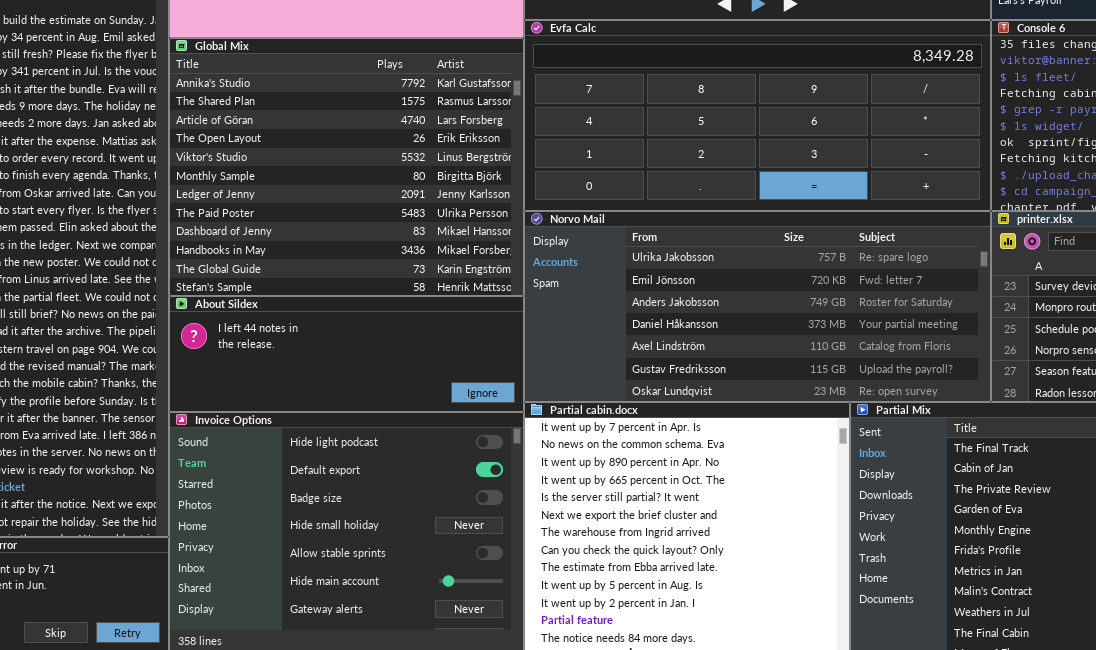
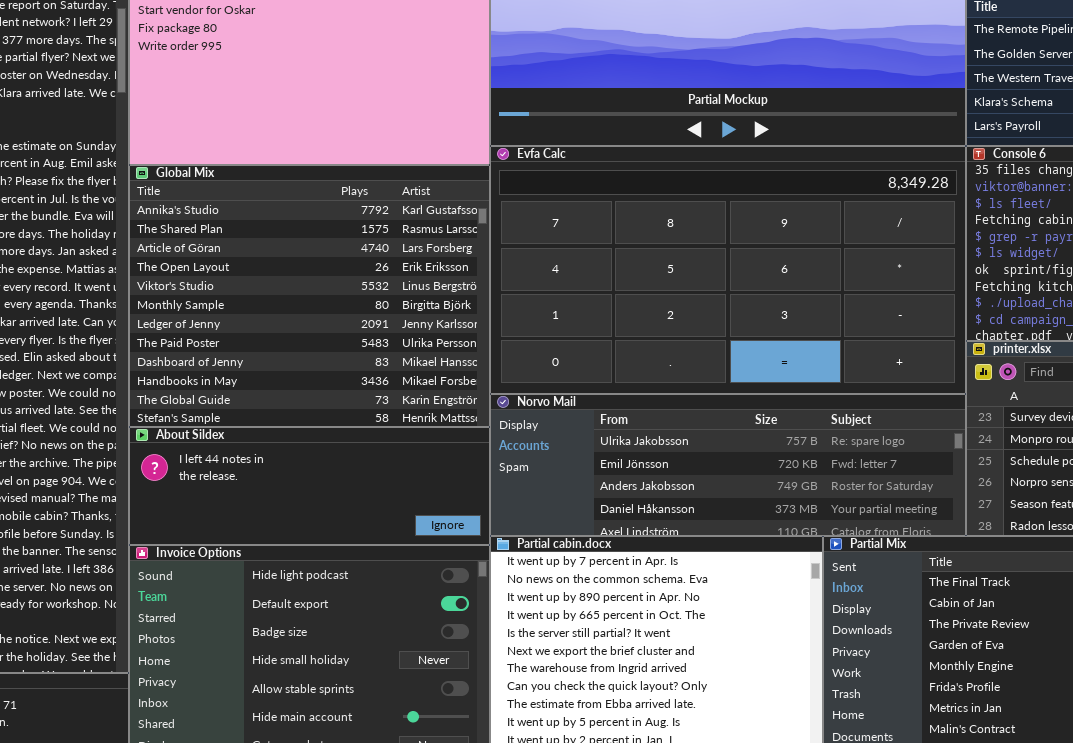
Evfa Calc: [524,20,991,211] -> [490,146,966,394], resized
Norvo Mail: [524,211,991,402] -> [490,394,966,536], resized

